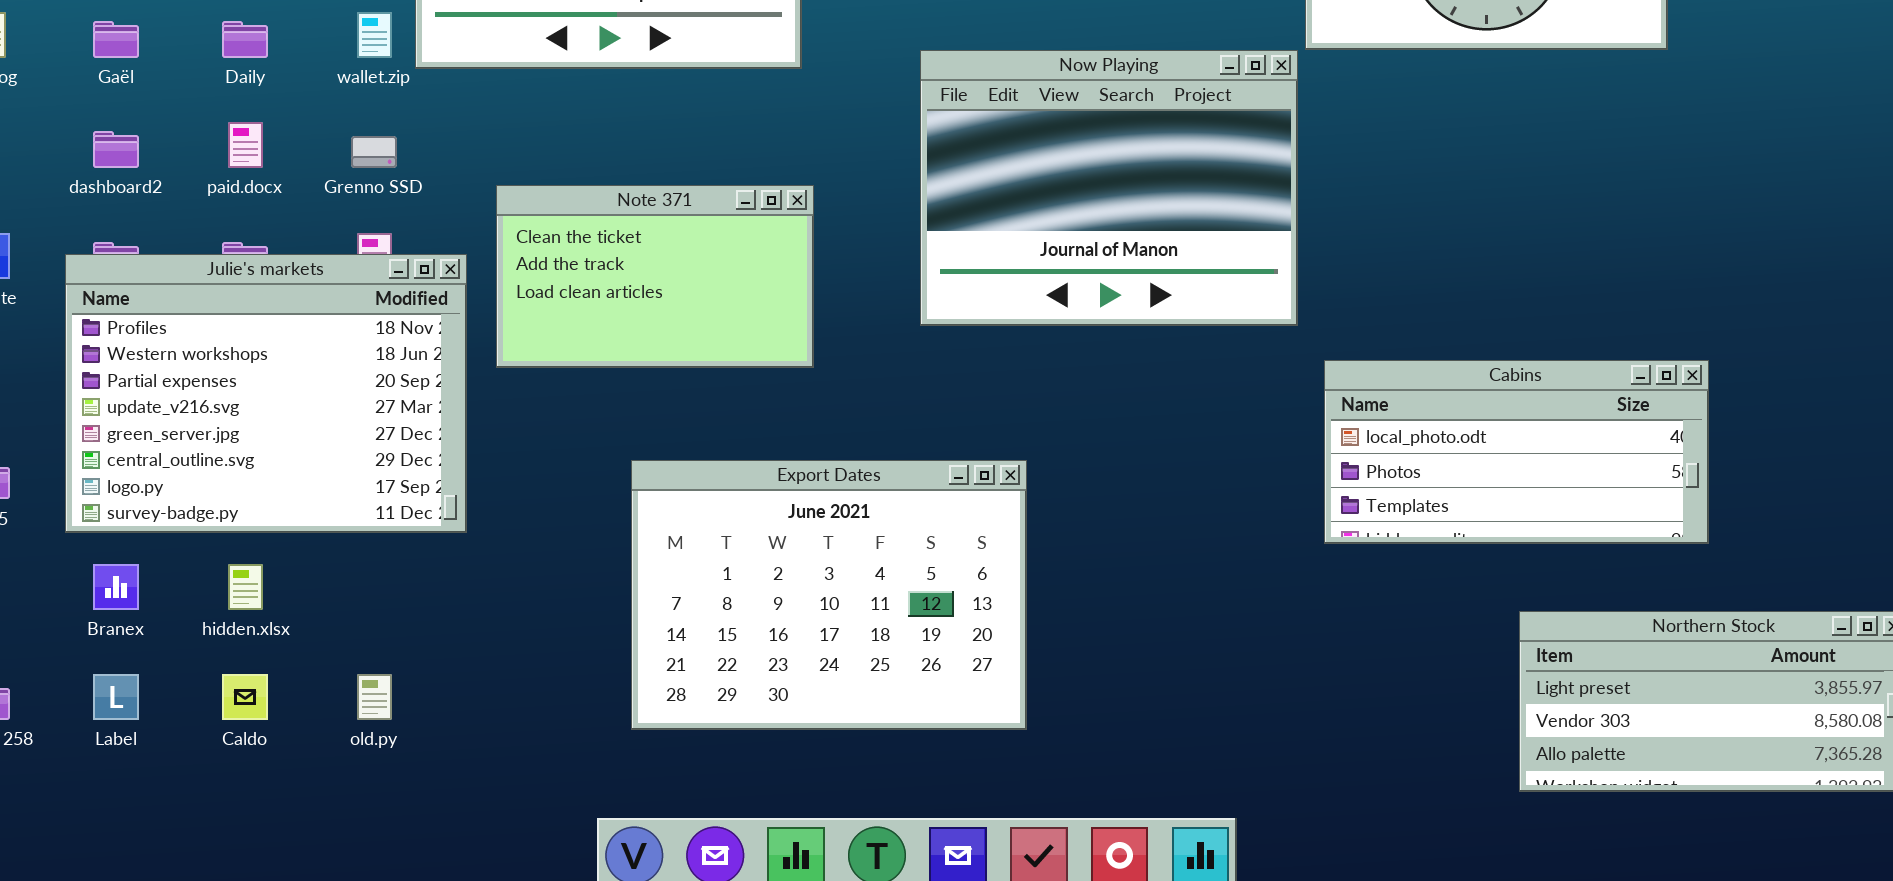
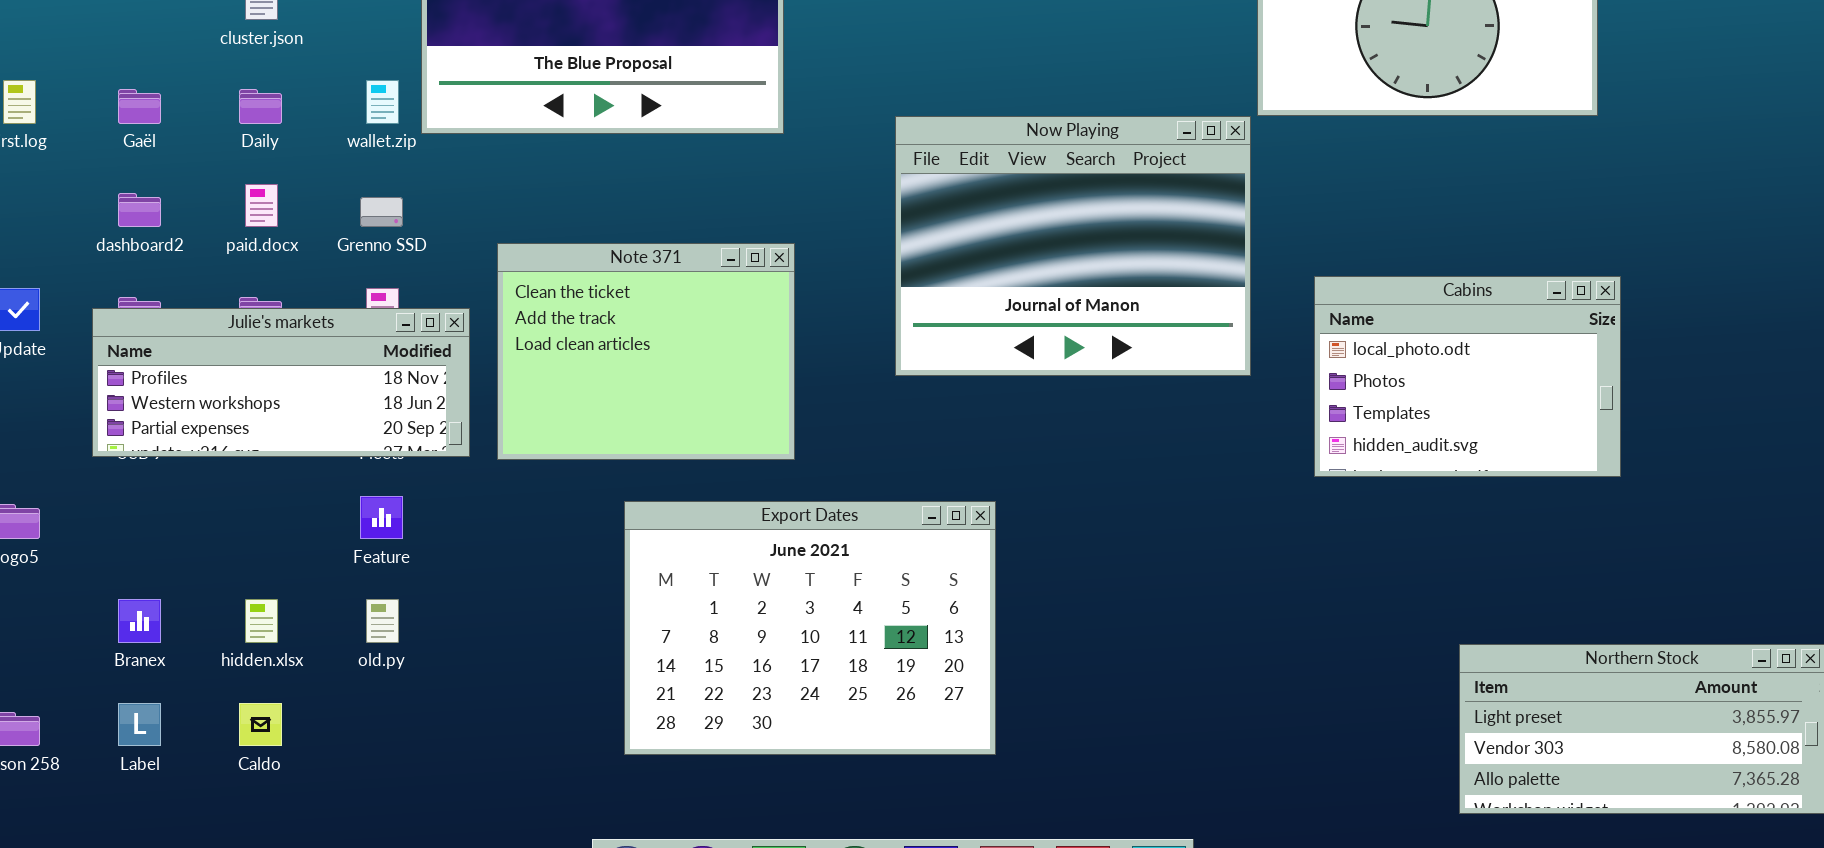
Note 371: [496,185,814,368] -> [497,243,795,460], resized
Julie's markets: [65,254,467,533] -> [92,308,470,457], resized
Cabins: [1324,360,1709,544] -> [1314,276,1621,477], moved, resized
old.py: [357,674,392,720] -> [366,599,399,643], moved

